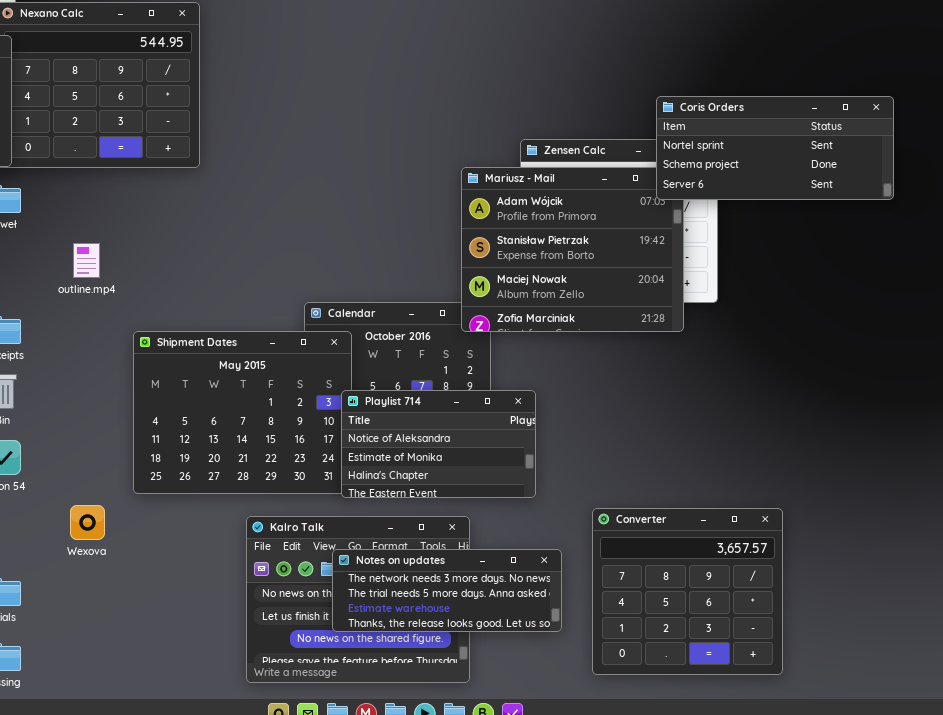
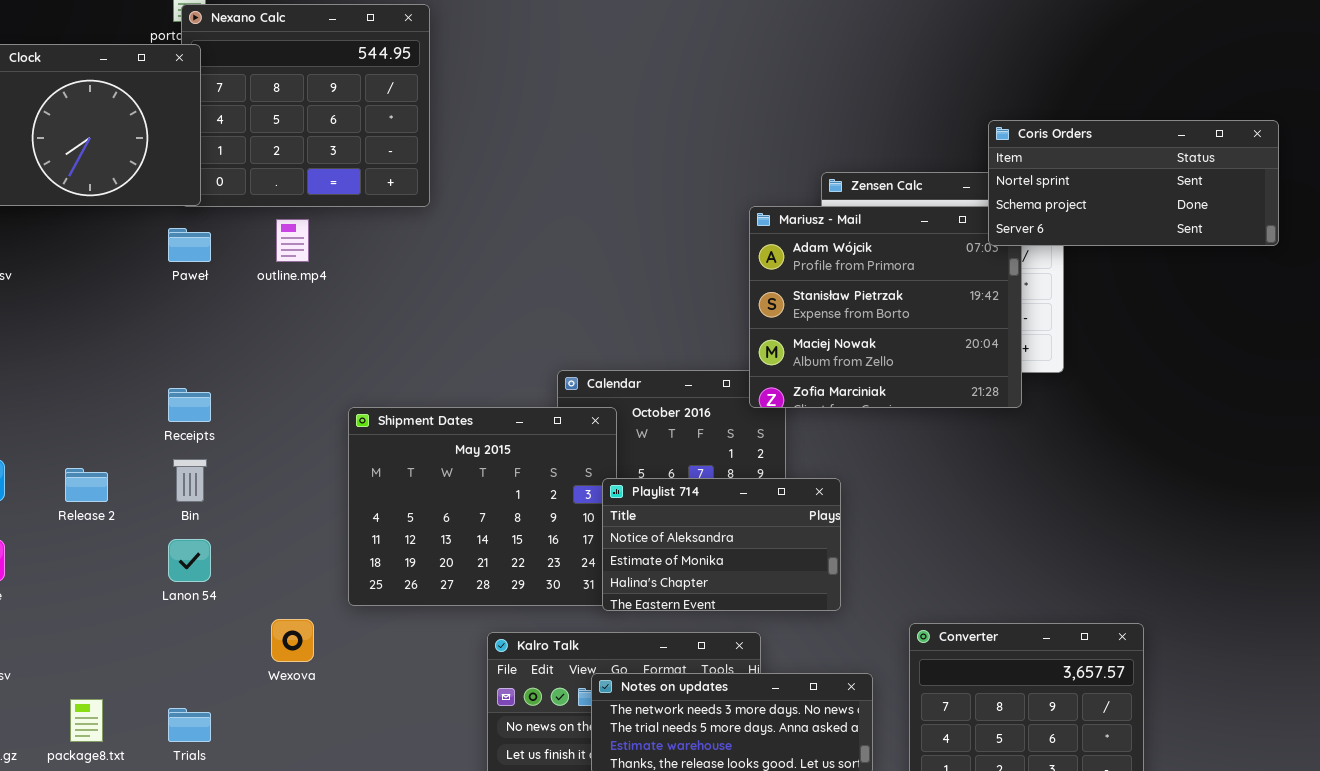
outline.mp4: [73,243,100,278] -> [276,219,309,262], moved

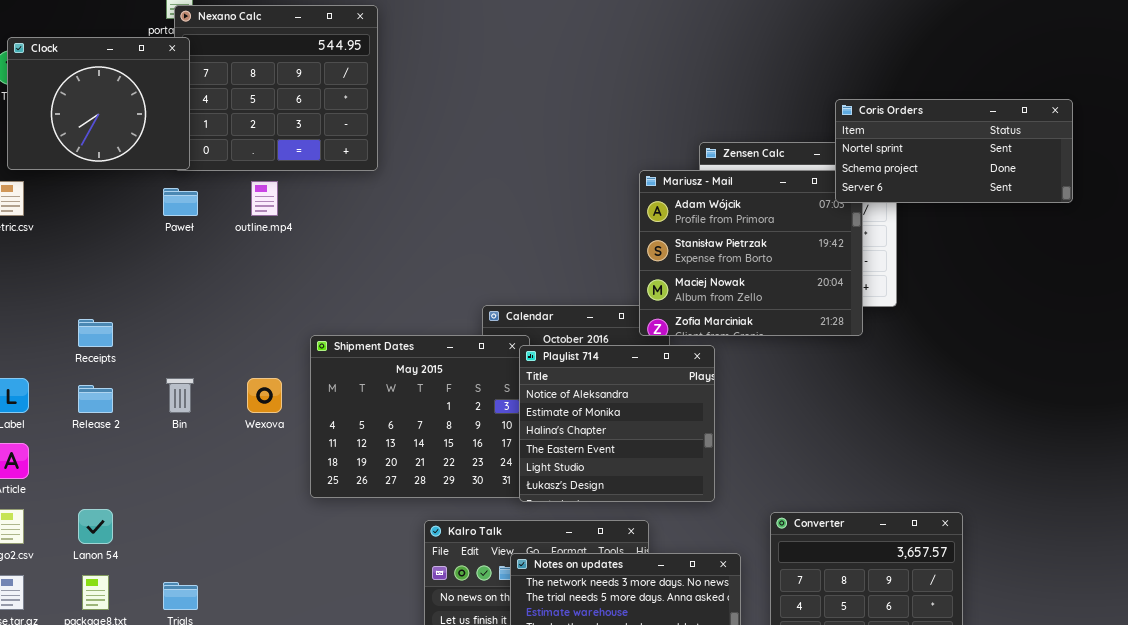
Receipts: [168,388,211,422] -> [78,319,113,347], moved
Playlist 714: [602,478,841,611] -> [519,345,715,502], resized
Lanon 54: [168,539,211,582] -> [78,509,113,544], moved
Wexova: [271,619,314,662] -> [247,378,282,413], moved

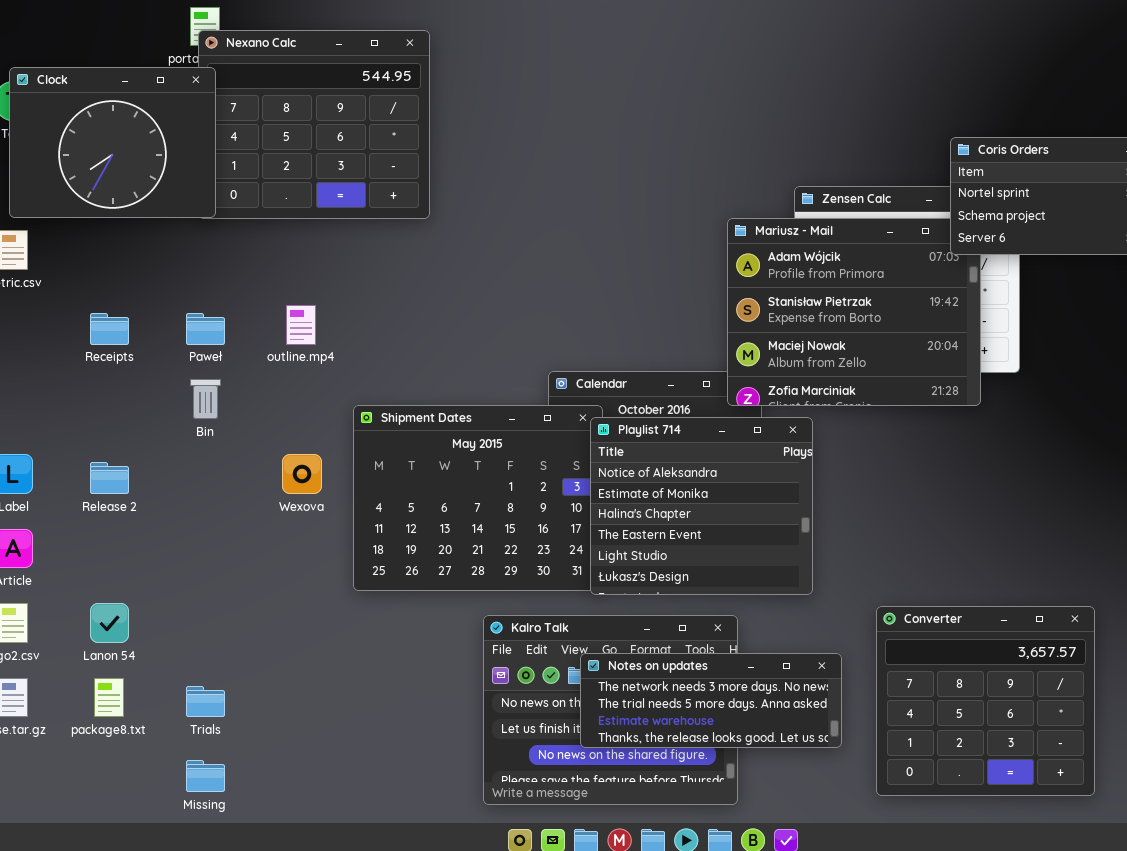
outline.mp4: [251,181,278,216] -> [286,305,316,345], moved
Paweł: [163,188,198,216] -> [186,313,225,345], moved
Receipts: [78,319,113,347] -> [90,313,129,345], moved
Bin: [166,378,194,413] -> [190,379,221,419], moved

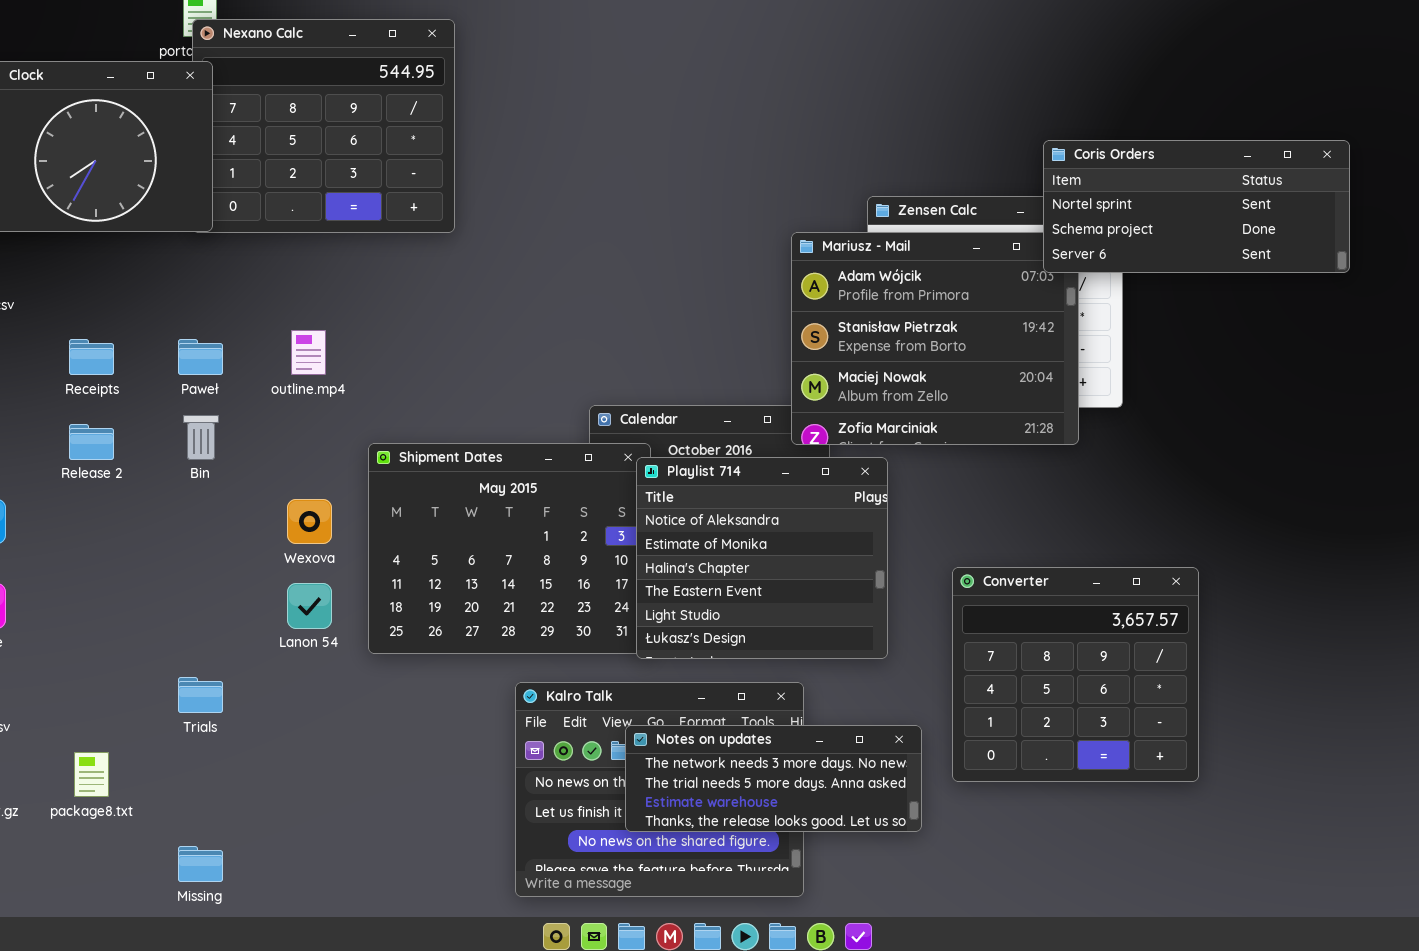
Release 2: [90,462,129,494] -> [69,424,114,460], moved
Lanon 54: [90,603,129,643] -> [287,583,332,629], moved
Converter: [876,606,1095,796] -> [952,567,1199,782], moved
Trials: [186,686,225,717] -> [178,677,223,713], moved

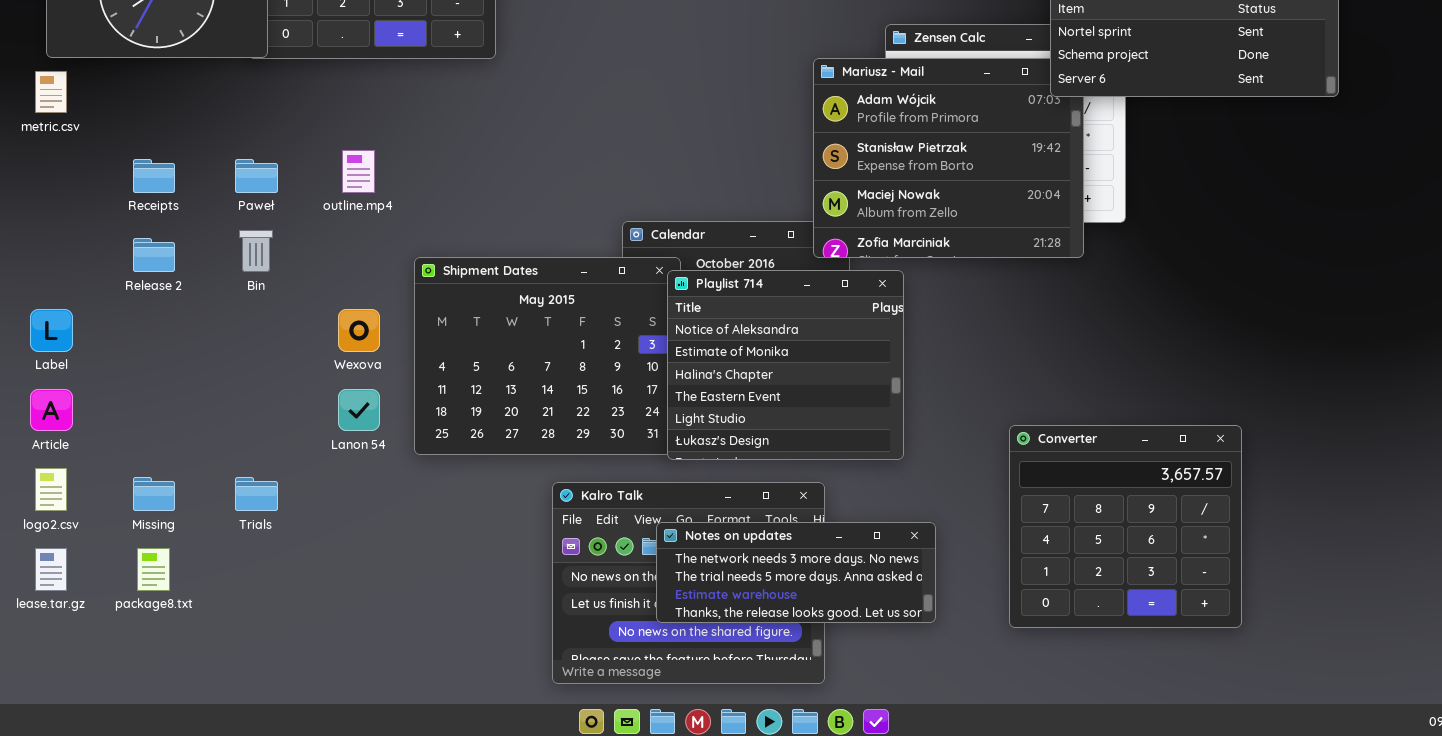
Converter: [952,567,1199,782] -> [1009,425,1242,628], moved
Missing: [178,846,223,882] -> [133,477,175,511], moved

